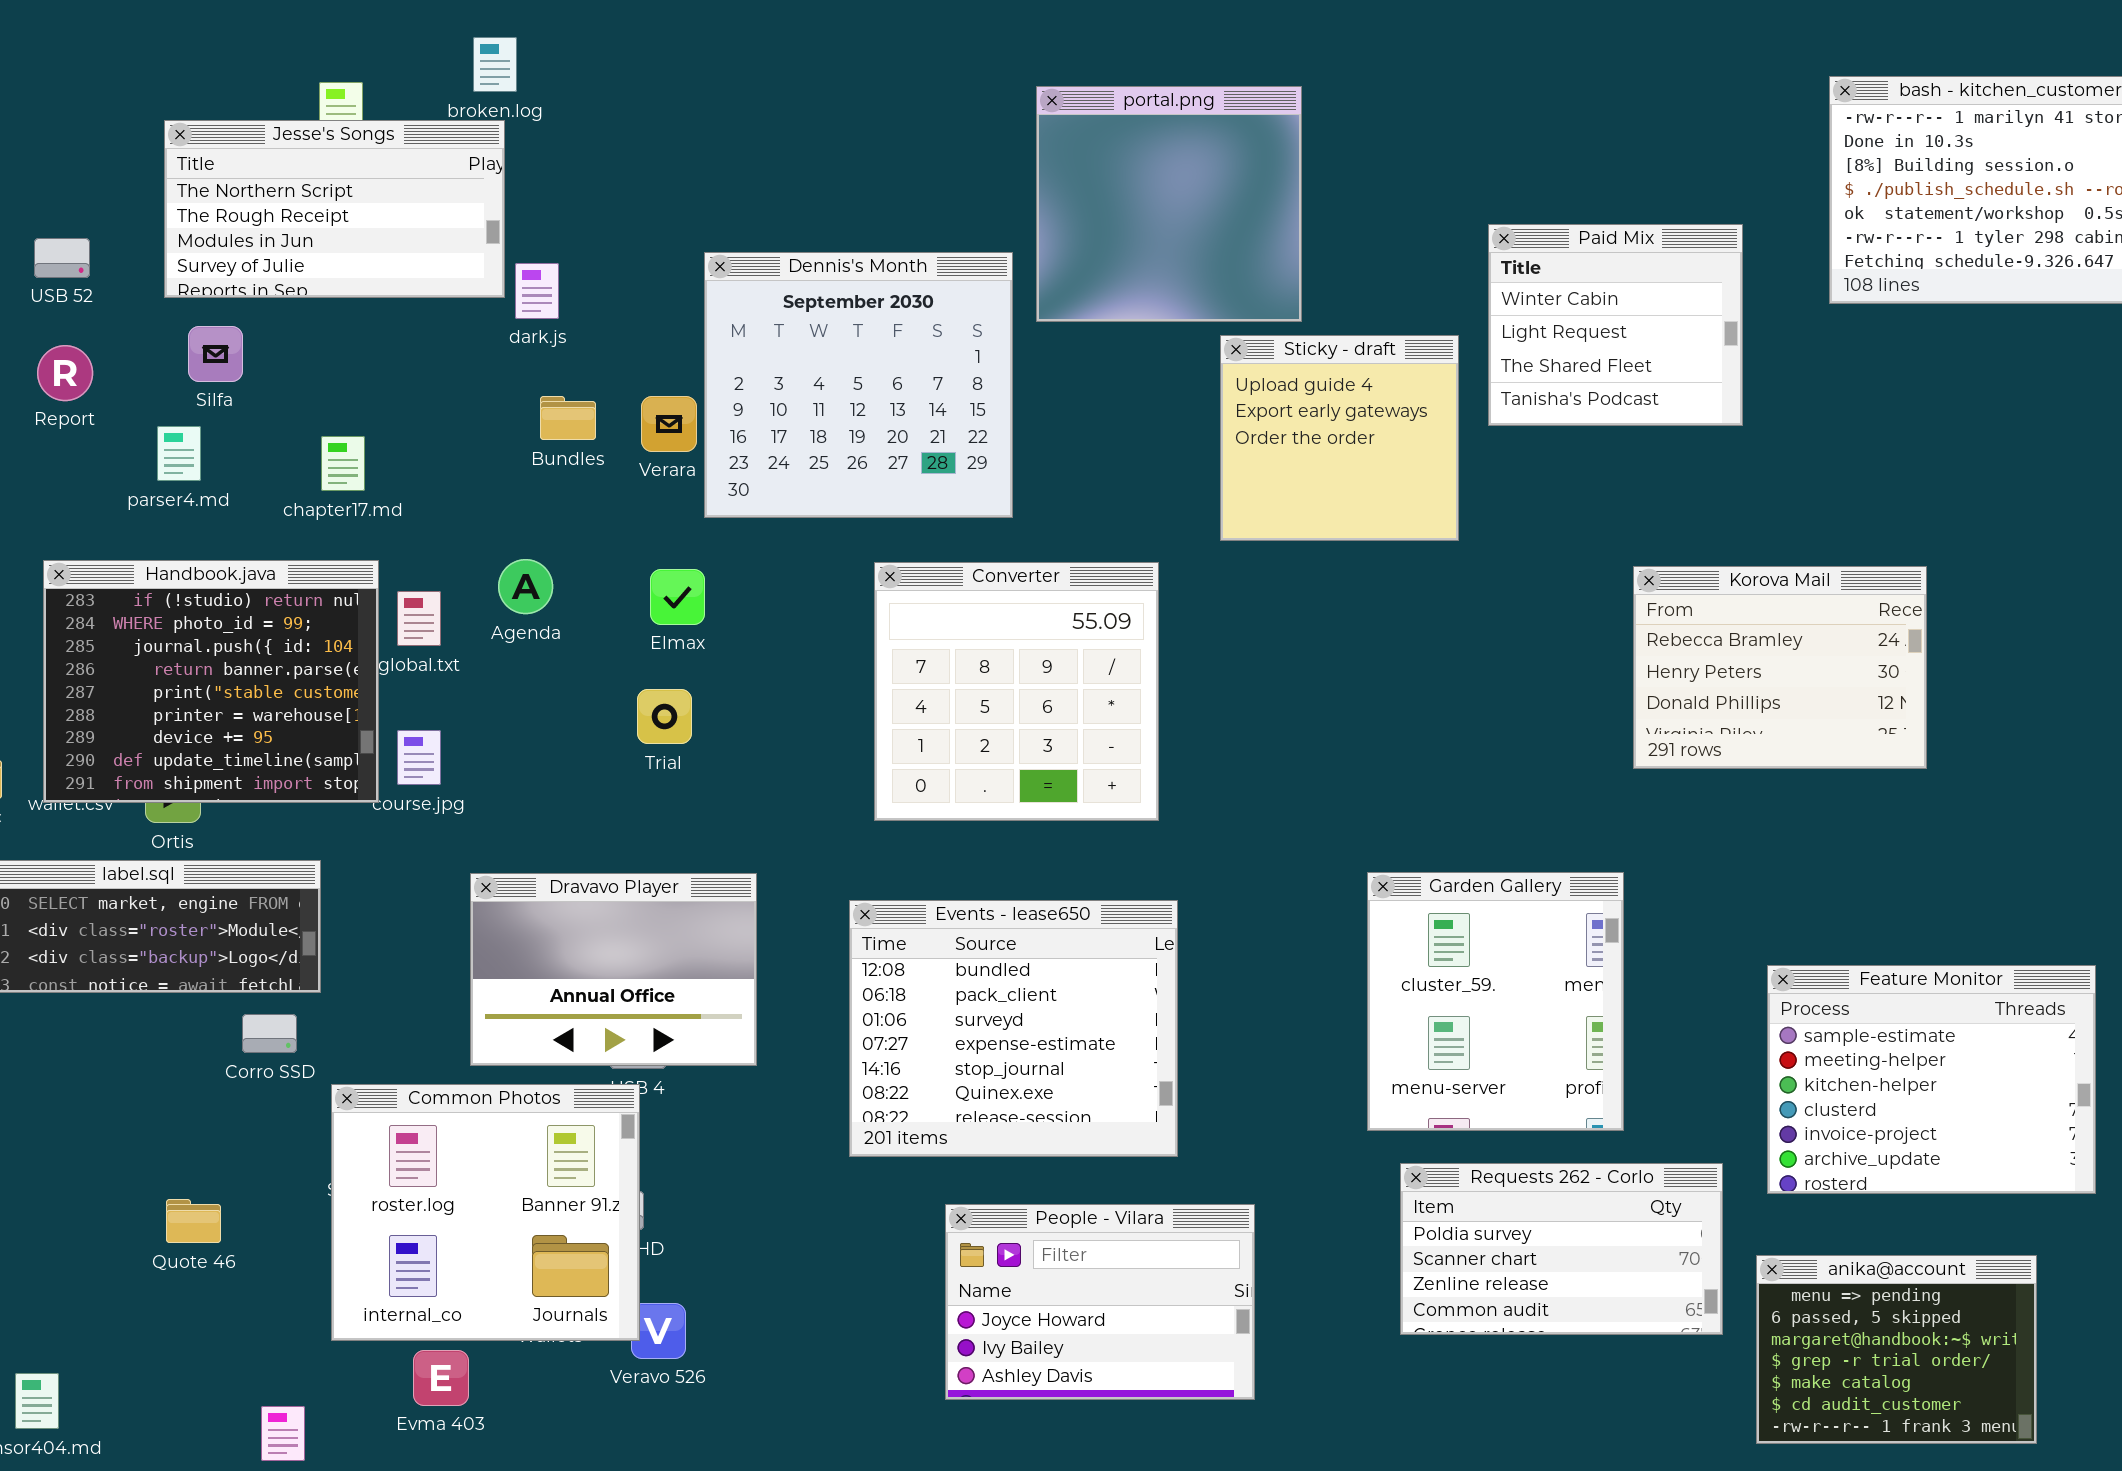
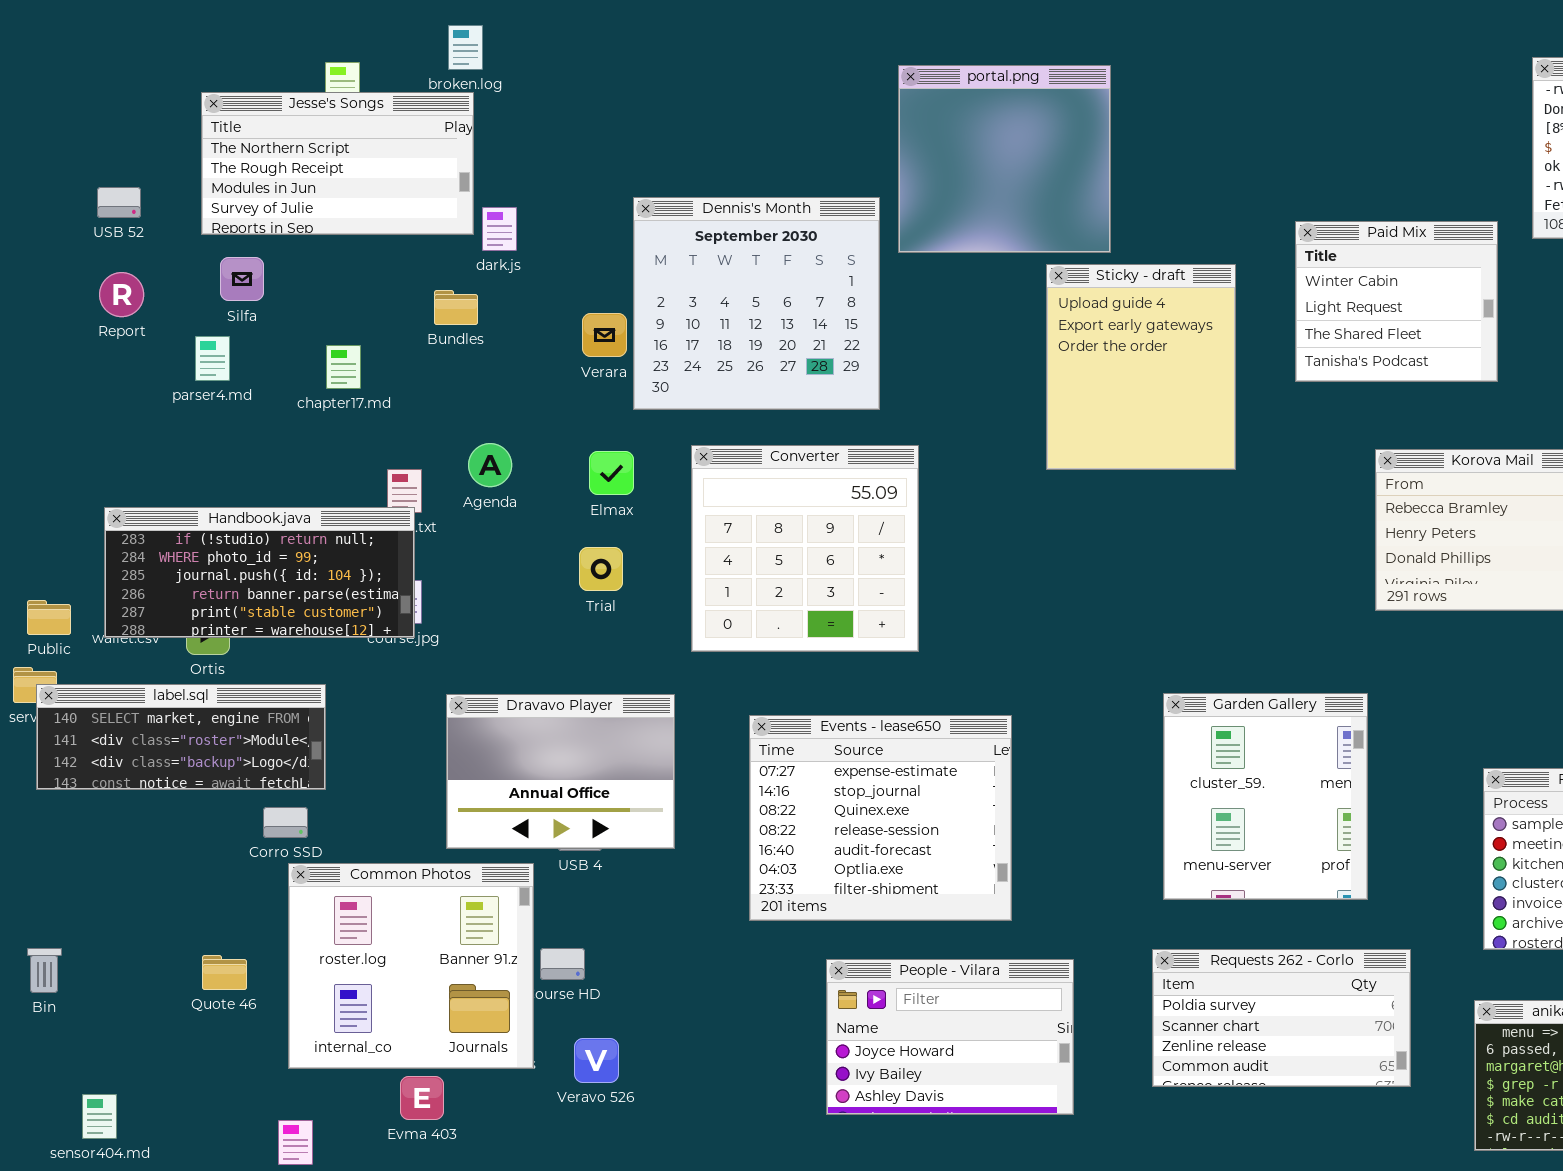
Paid Mix: [1488,224,1743,426] -> [1295,221,1498,382], moved
Sticky - draft: [1220,335,1459,541] -> [1046,264,1236,470], resized
Bundles: [540,396,596,440] -> [434,290,478,325], moved
Handbook.java: [43,560,379,803] -> [104,507,415,638], resized
Converter: [874,562,1159,821] -> [691,445,919,652], moved
Events - lease650: [849,900,1178,1157] -> [749,715,1012,921], scrolled down 3 rows
Common Photos: [331,1084,640,1341] -> [288,863,534,1069], moved
Requests 262 - Corlo: [1400,1163,1723,1335] -> [1152,949,1411,1087], moved

